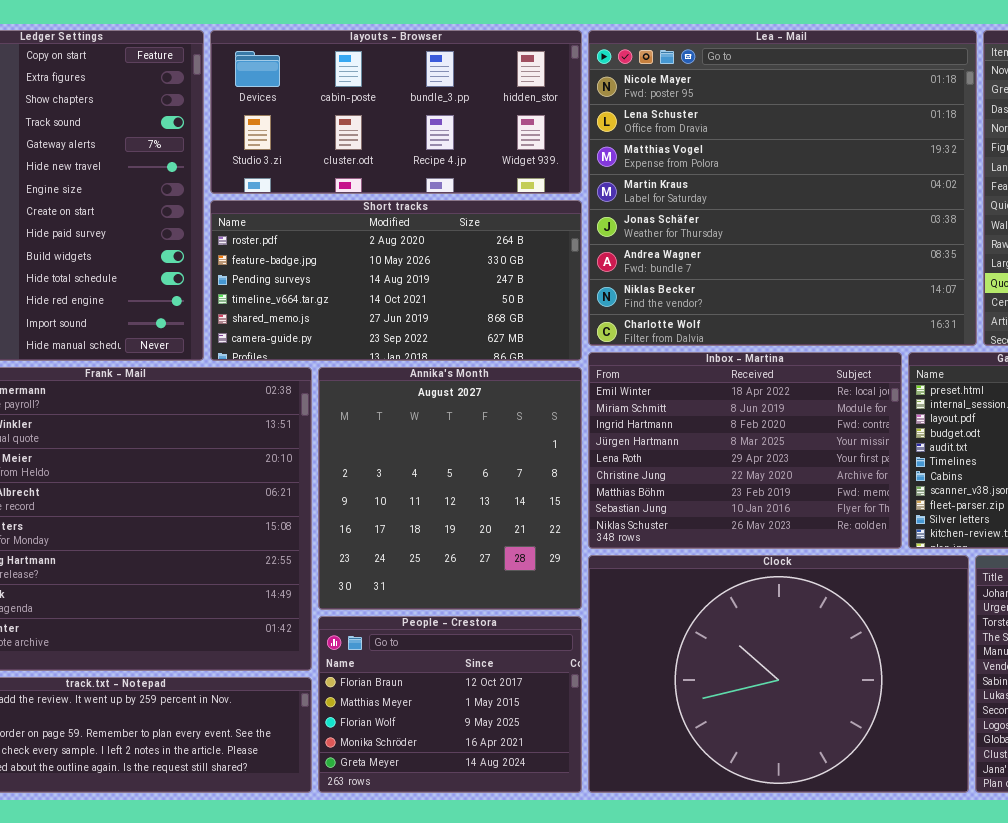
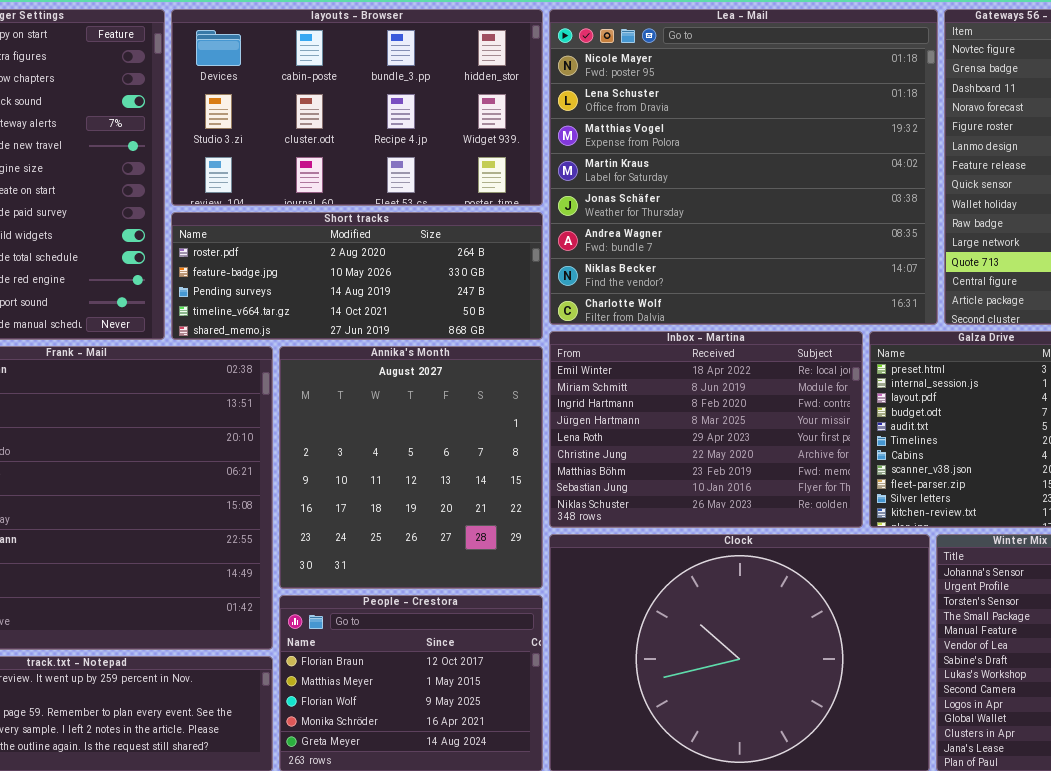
layouts - Browser: [210,30,582,194] -> [171,9,543,206], resized
Short tracks: [210,200,582,361] -> [171,212,543,340], resized

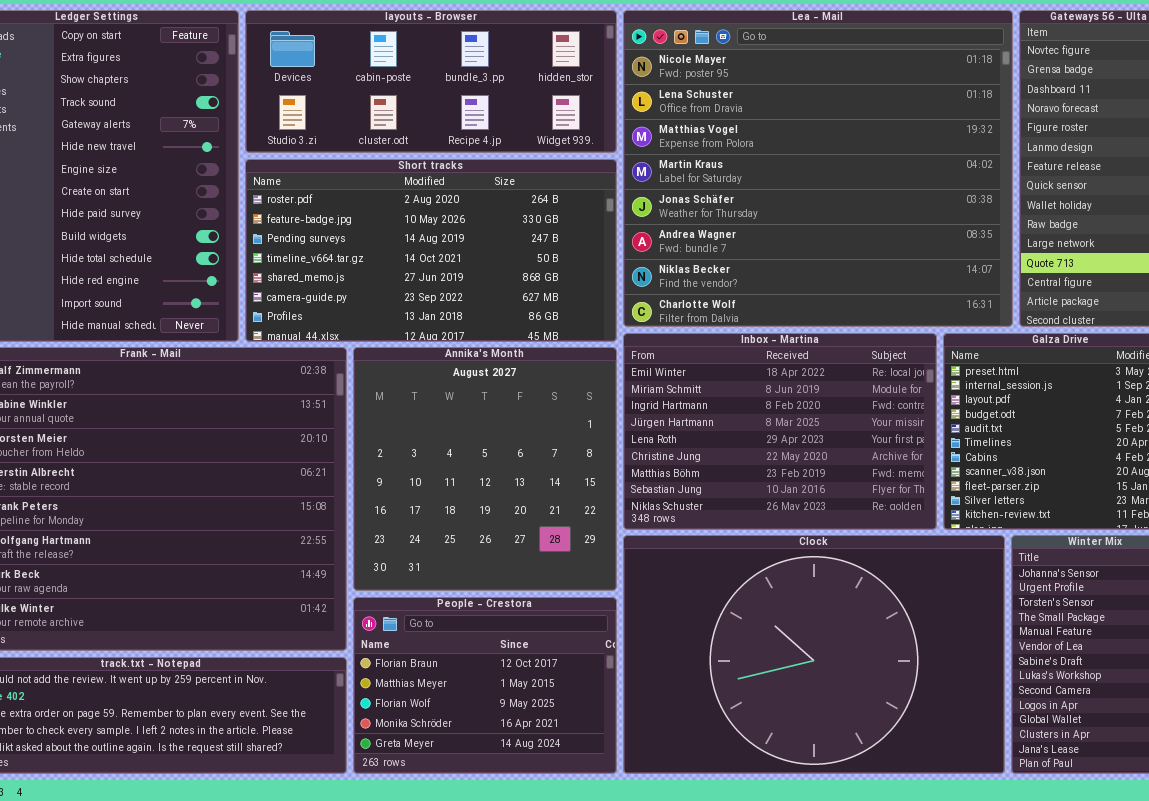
layouts - Browser: [171,9,543,206] -> [245,10,617,153], resized
Short tracks: [171,212,543,340] -> [245,159,617,342], resized

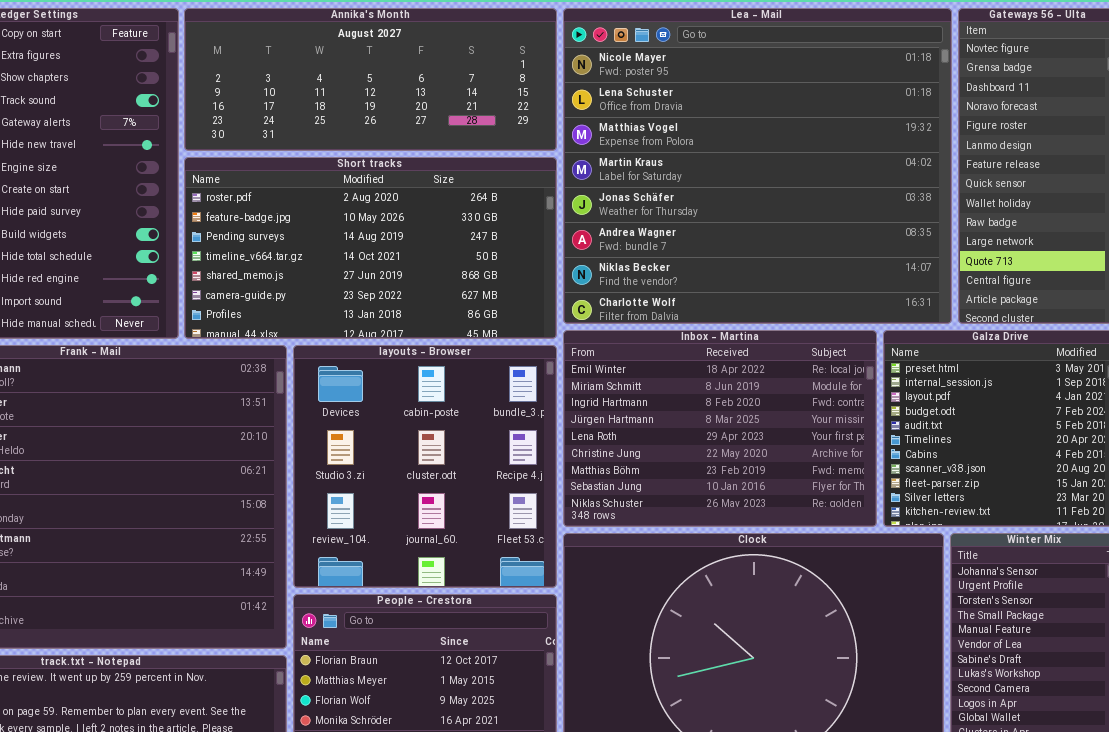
layouts - Browser: [245,10,617,153] -> [293,345,557,588], moved, resized
Annika's Month: [353,347,617,591] -> [184,8,557,151], moved, resized

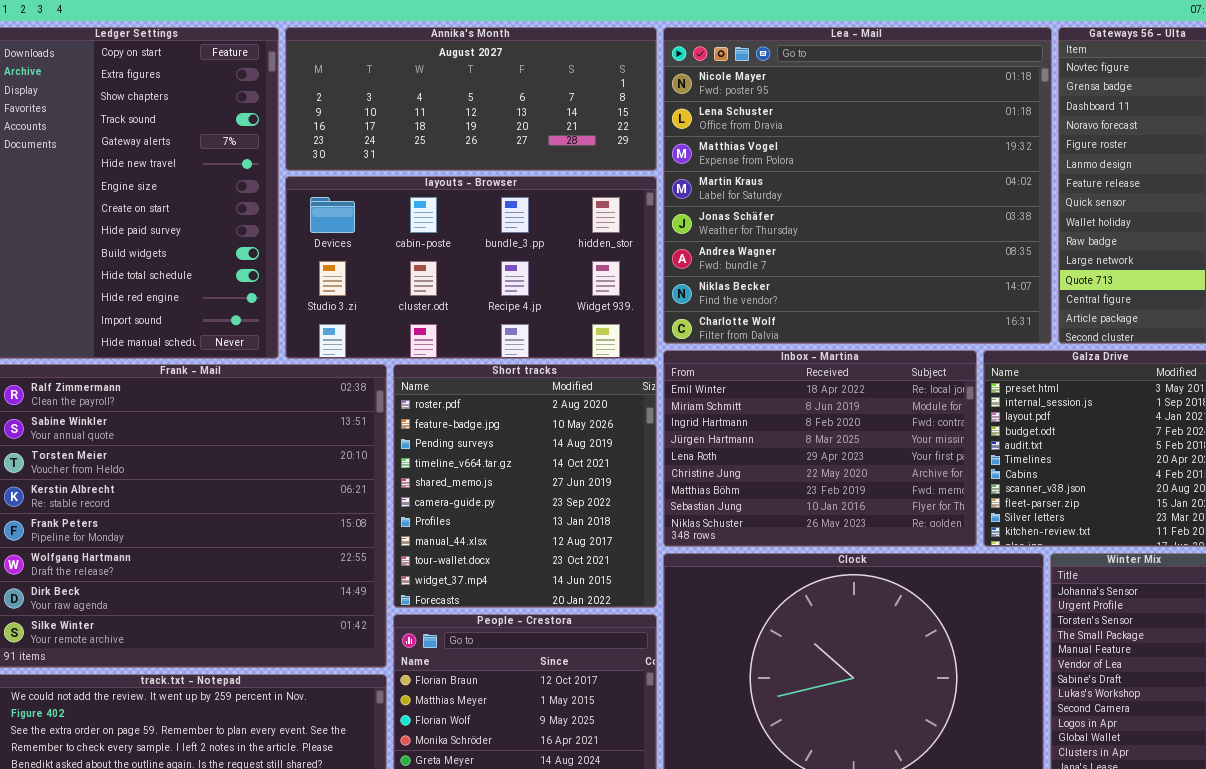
Short tracks: [184,157,557,339] -> [393,364,657,608], moved, resized
layouts - Browser: [293,345,557,588] -> [285,176,657,359], moved, resized

